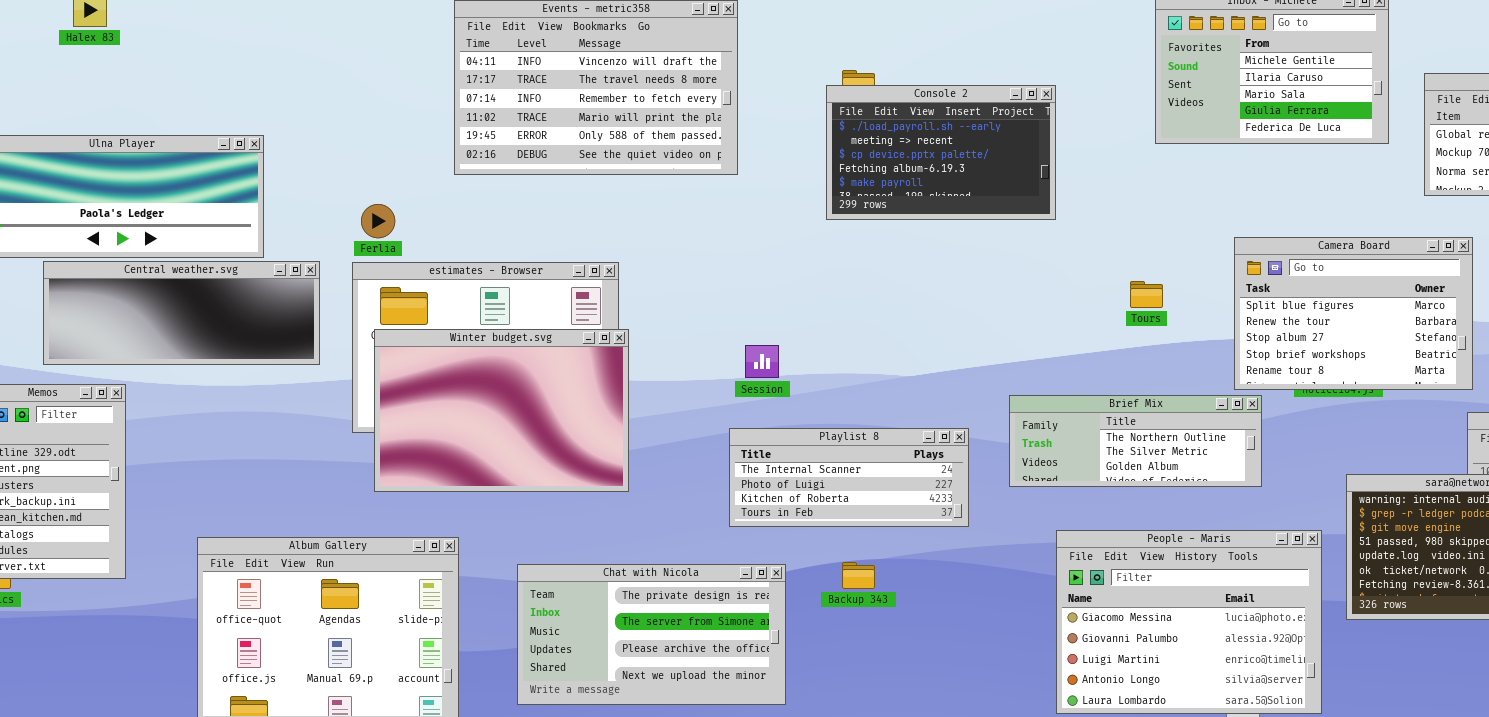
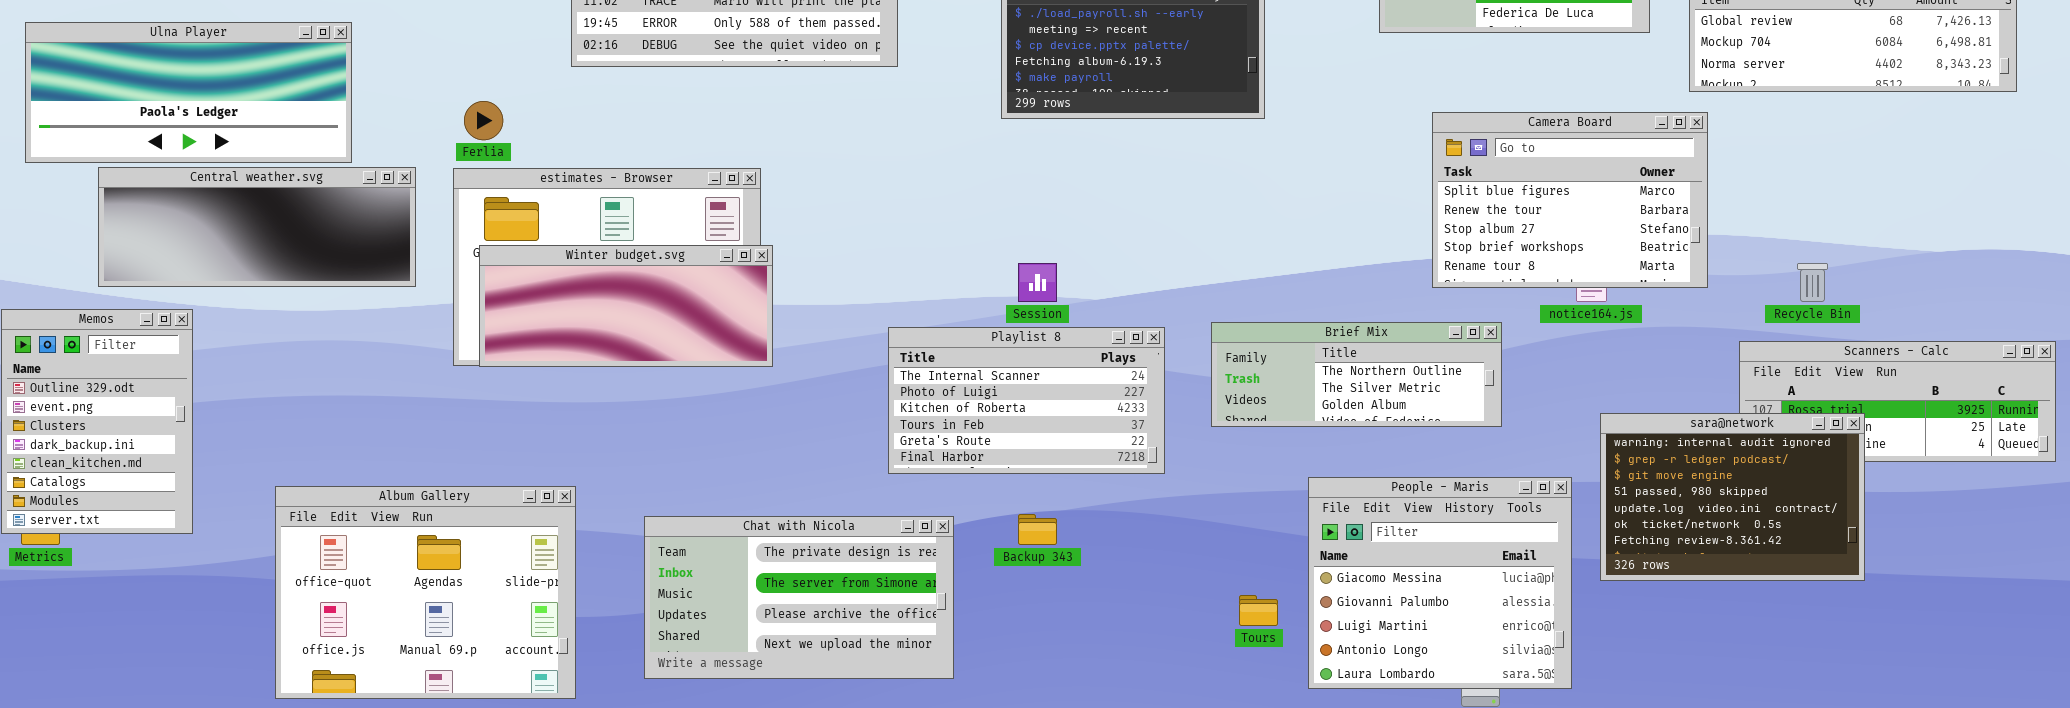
Camera Board: [1234,237,1473,390] -> [1432,112,1708,288], moved
Tours: [1130,281,1163,308] -> [1239,595,1278,626], moved
Winter budget.svg: [374,329,629,492] -> [479,245,773,367], resized
Session: [745,345,779,378] -> [1018,263,1057,302], moved
Playlist 8: [729,428,969,527] -> [888,327,1165,474], resized
People - Maris: [1056,530,1322,714] -> [1308,477,1572,689], resized

